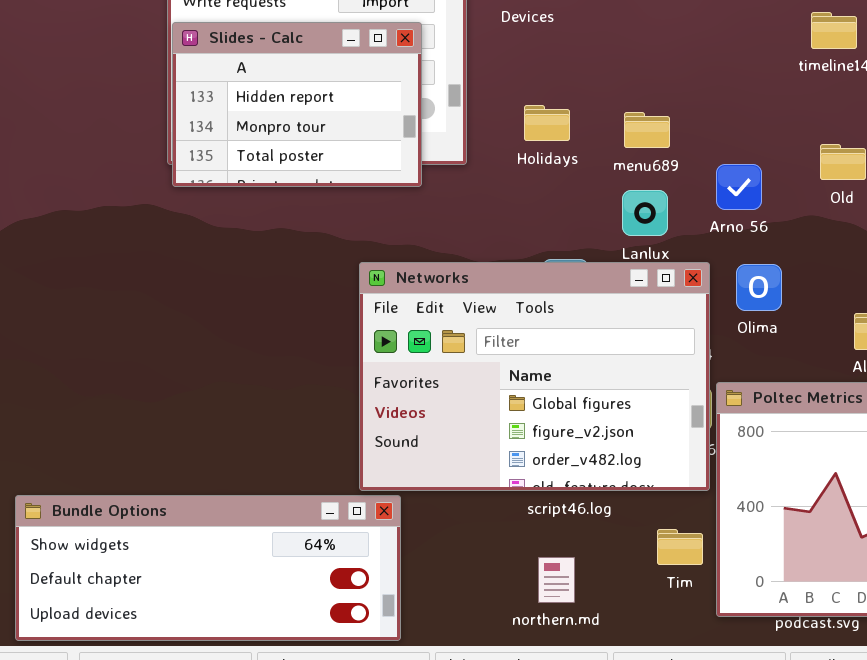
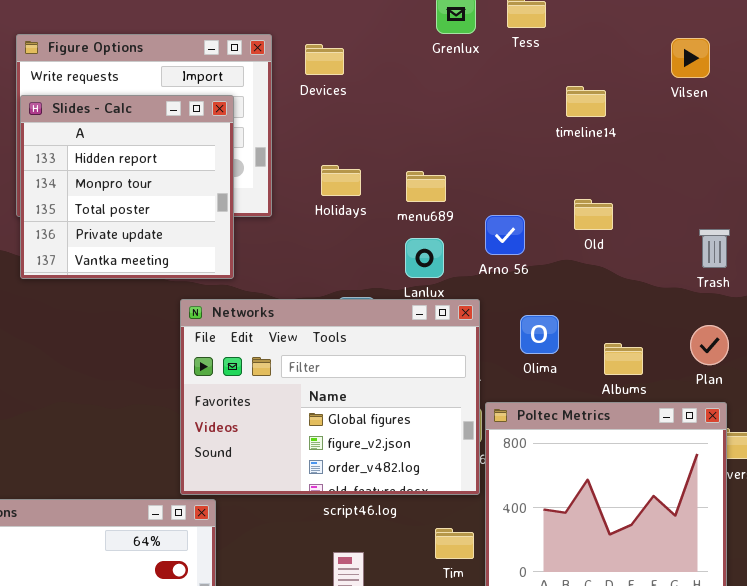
Slides - Calc: [172,22,422,187] -> [20,95,234,279], resized
Olima: [736,264,782,311] -> [520,315,559,354], moved

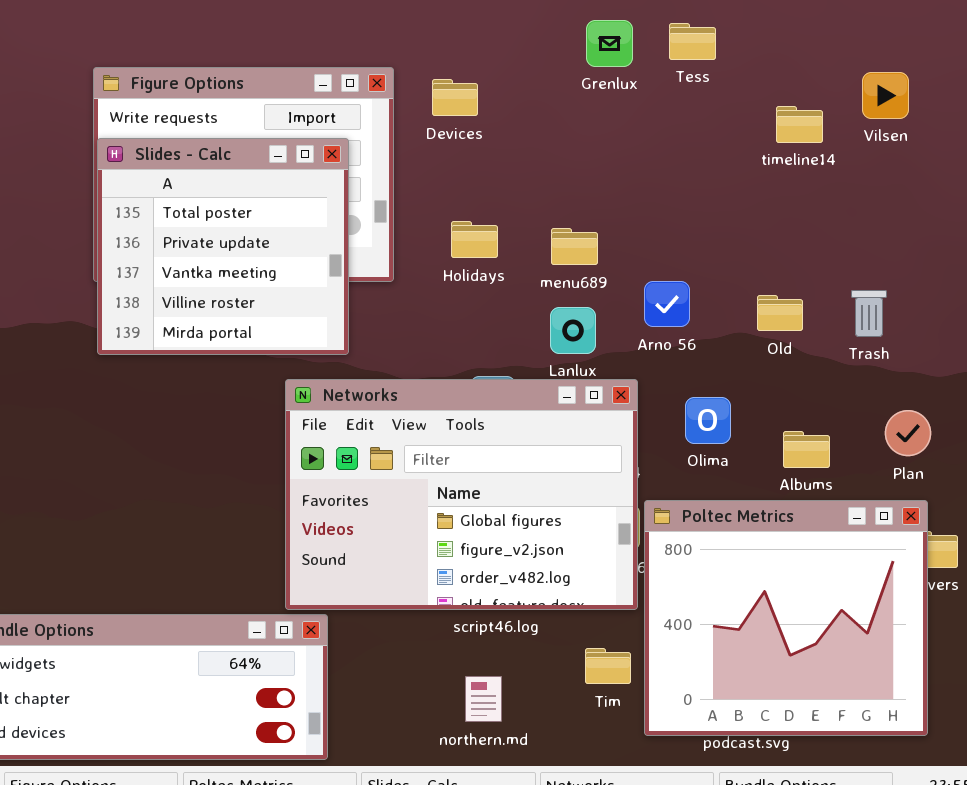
timeline14: [566,86,606,117] -> [776,106,823,143], moved
Slides - Calc: [20,95,234,279] -> [97,138,349,355], scrolled down 2 rows
Old: [574,199,613,230] -> [757,295,803,331], moved
Trash: [699,229,730,268] -> [851,290,887,337], moved

